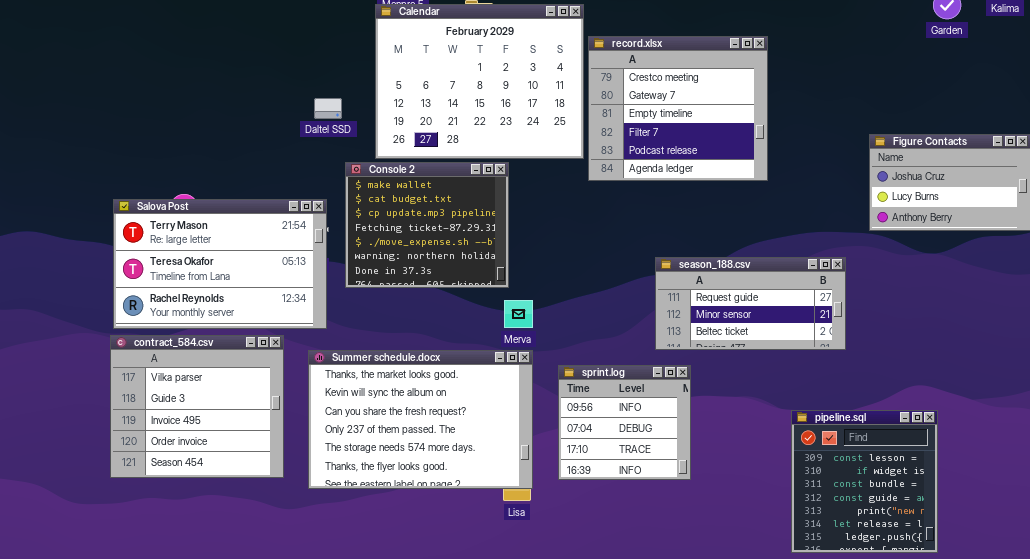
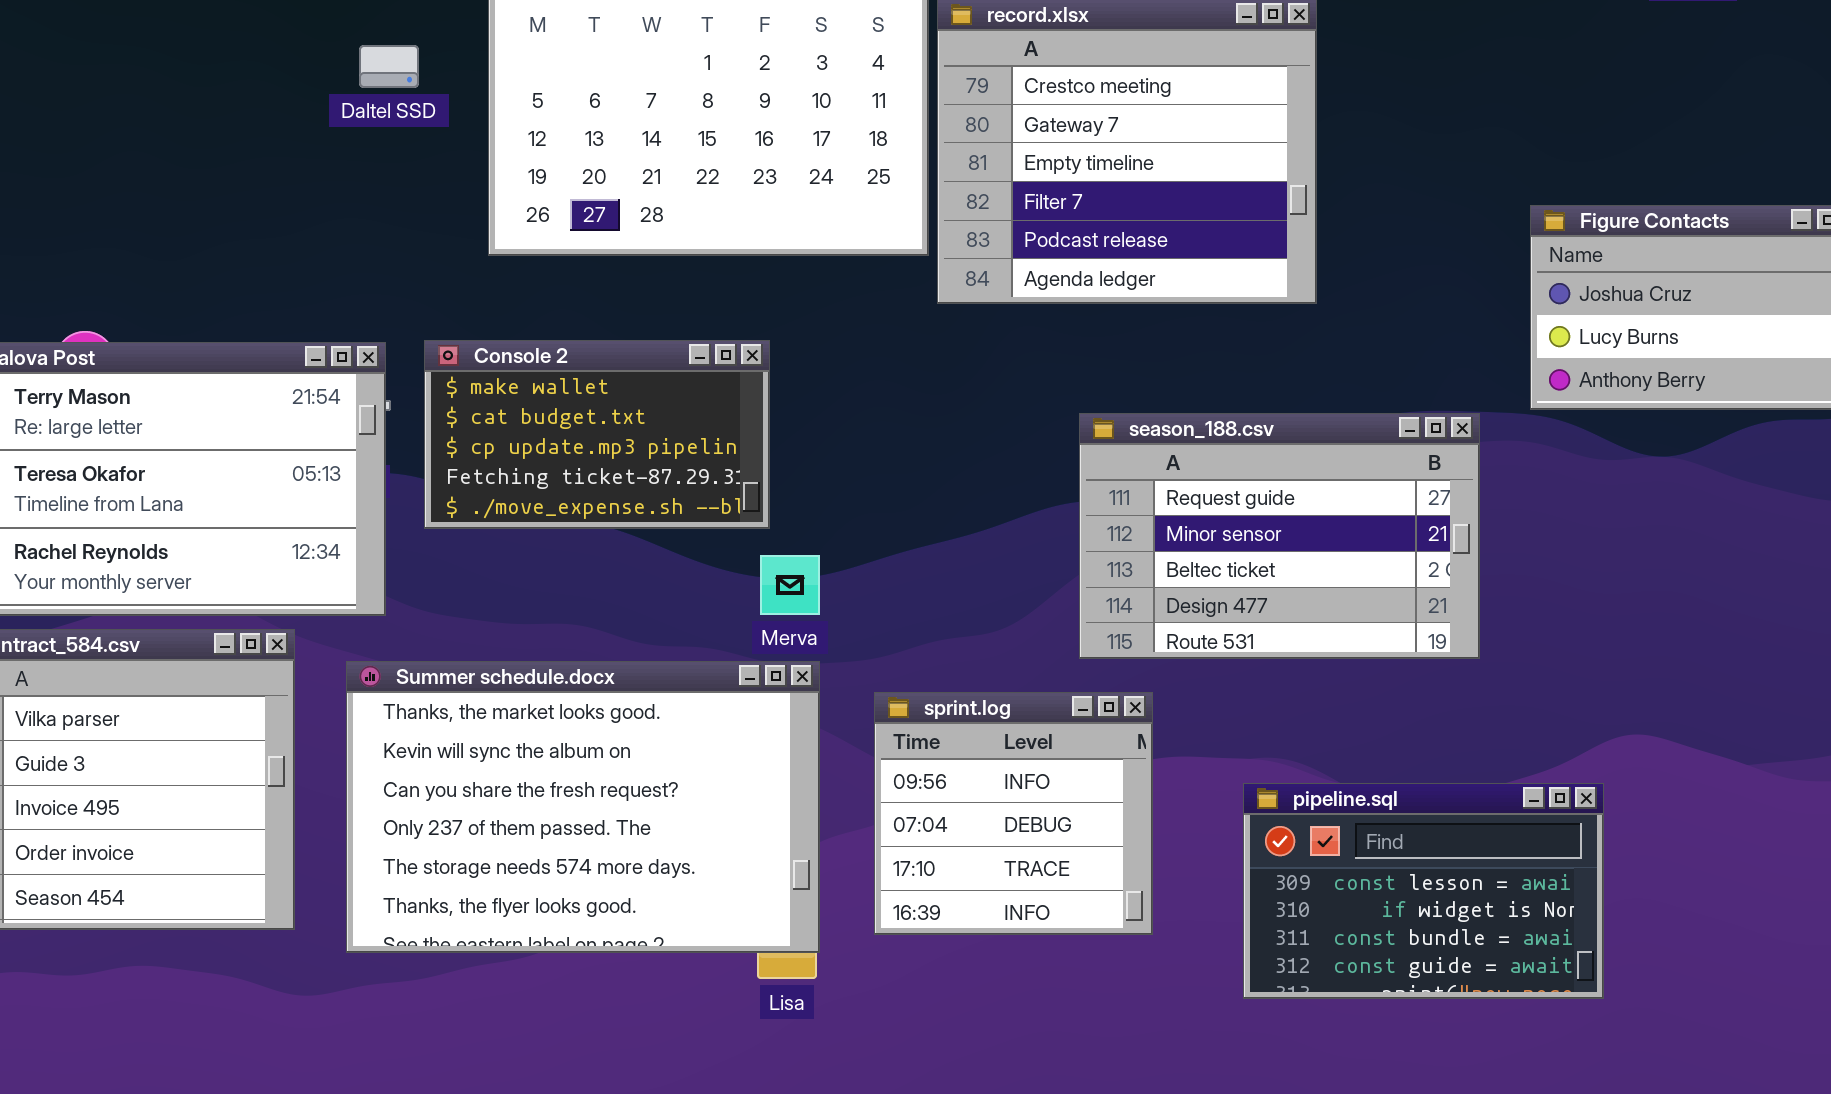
Daltel SSD: [314,98,342,119] -> [359,45,419,88], moved
Console 2: [345,162,509,288] -> [424,340,770,529], resized
season_188.csv: [655,257,846,350] -> [1079,413,1480,659], resized
pipeline.sql: [791,410,938,553] -> [1243,783,1604,999], moved, resized

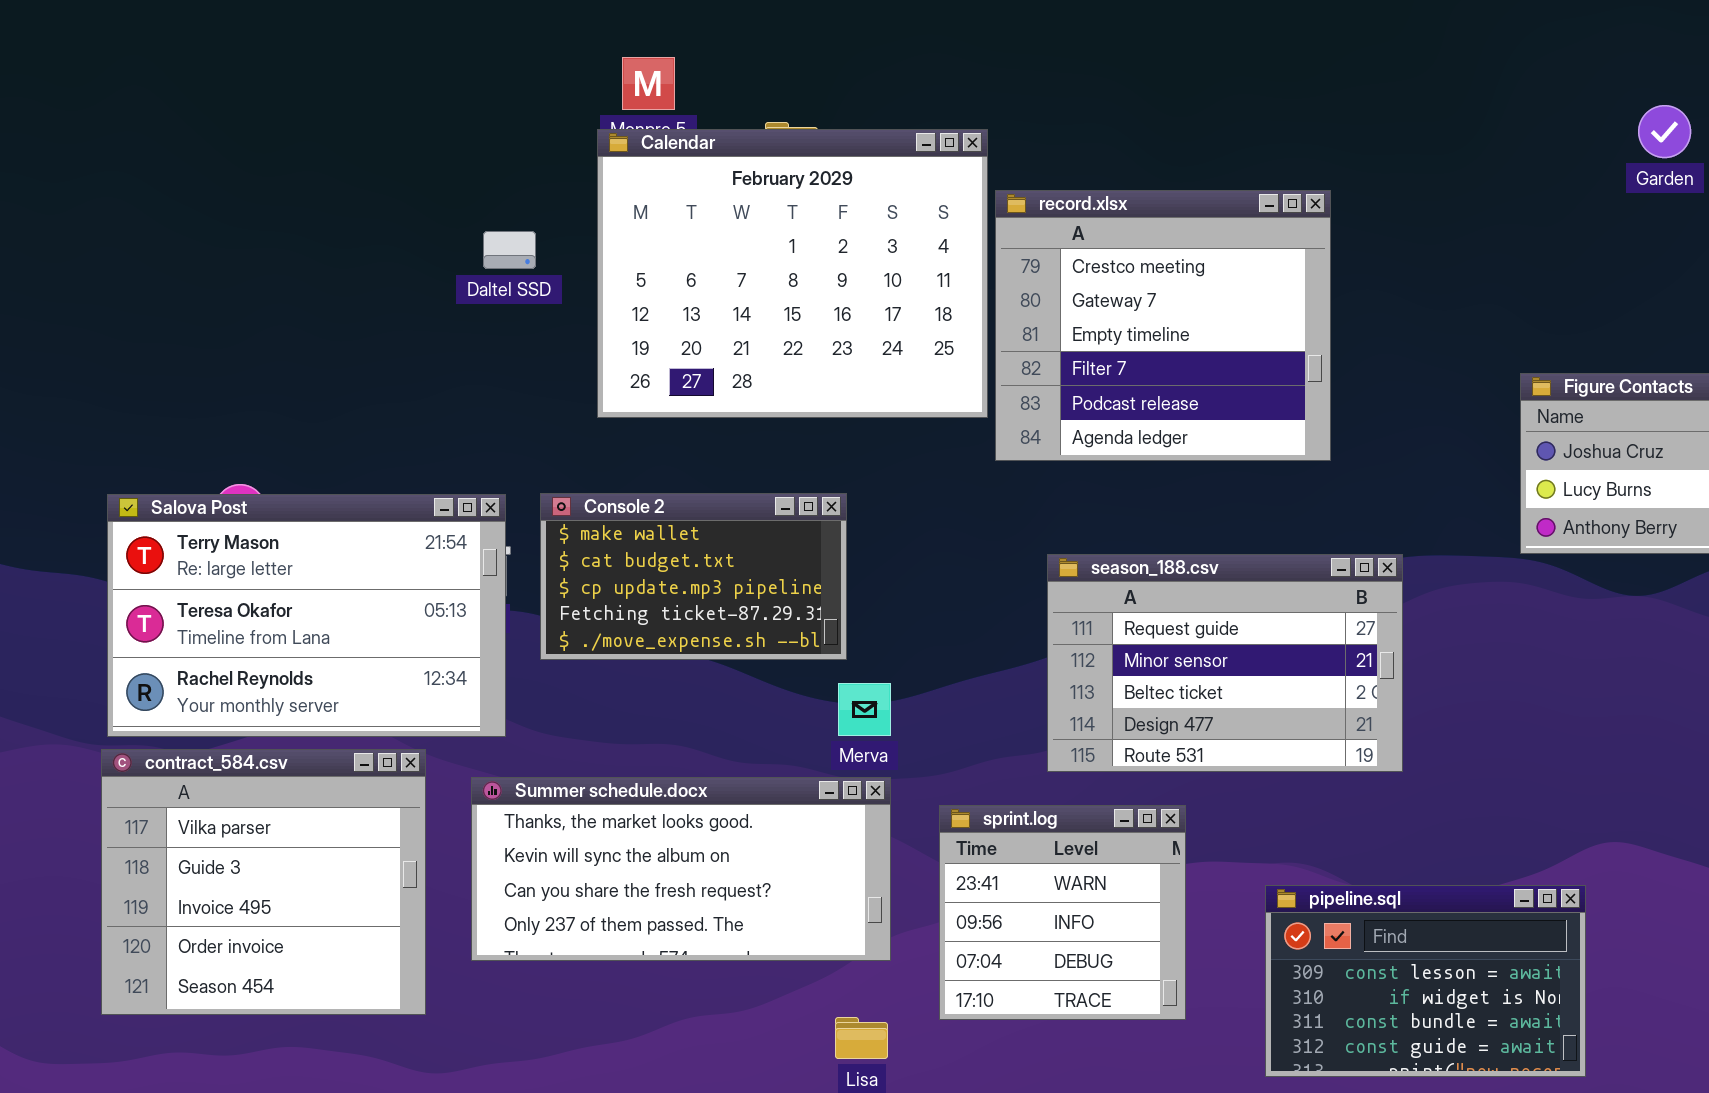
season_188.csv: [1079,413,1480,659] -> [1047,554,1403,772], moved
Summer schedule.docx: [346,661,820,953] -> [471,777,891,961], resized
sprint.log: [874,692,1153,935] -> [939,805,1186,1020], scrolled up 1 row

